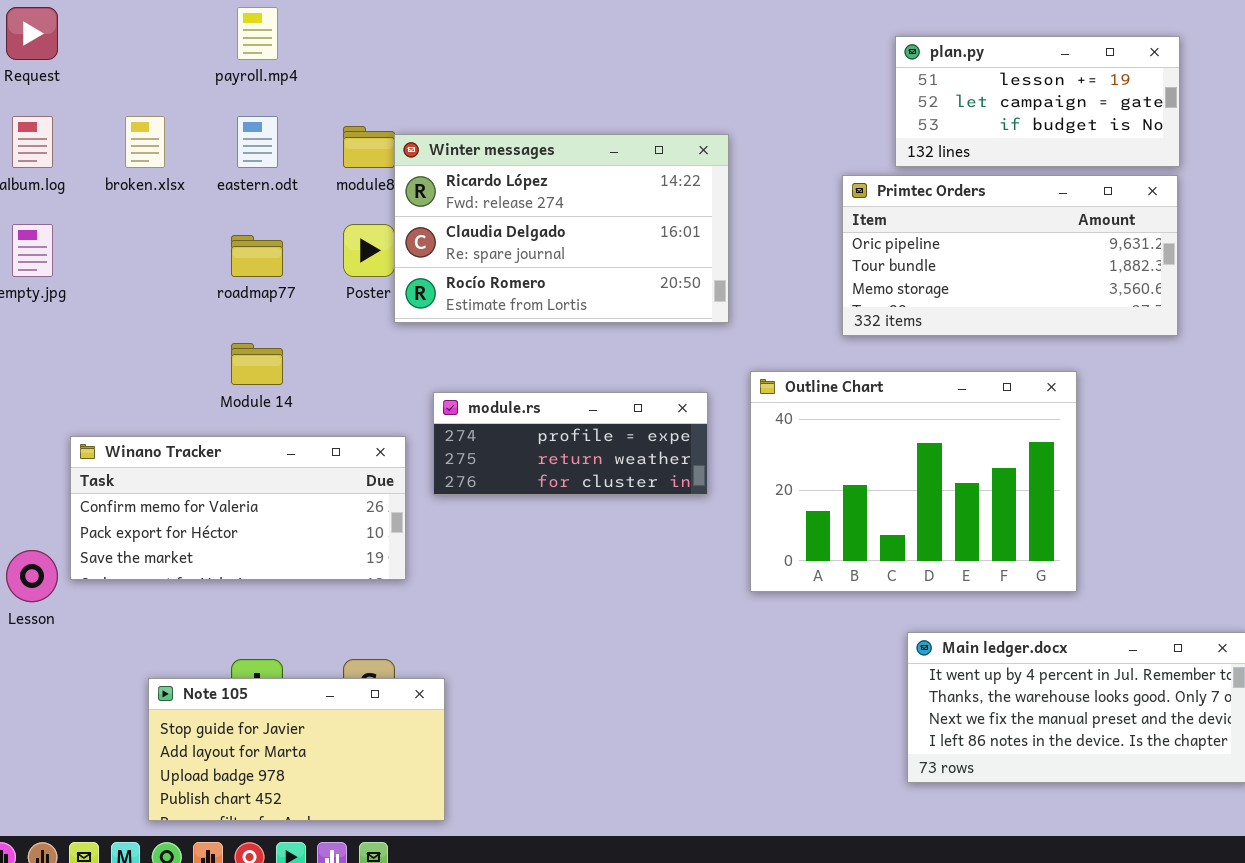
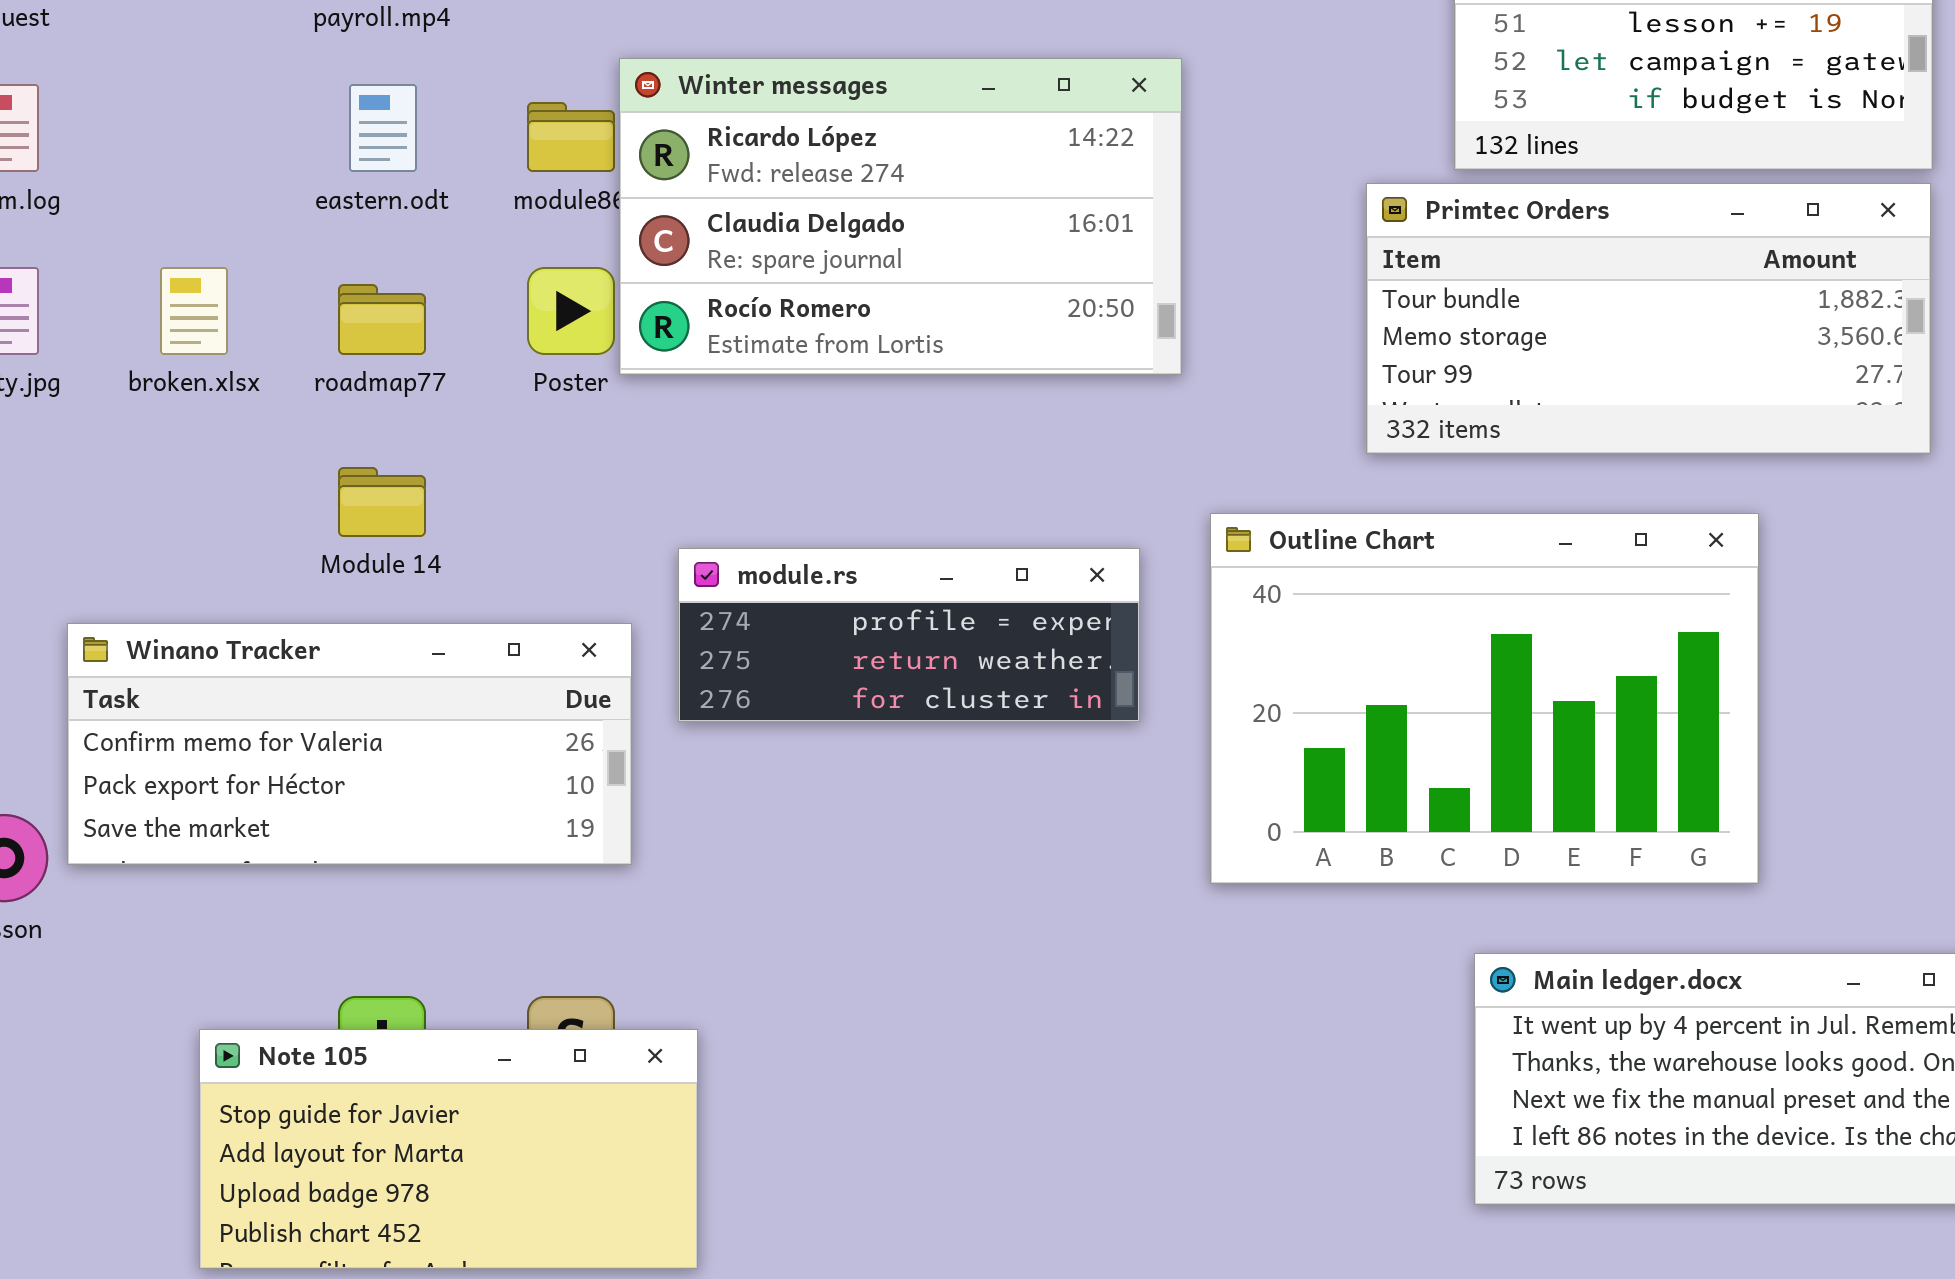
broken.xlsx: [125,116,165,168] -> [160,267,228,355], moved
Winter messages: [394,134,729,323] -> [619,58,1182,375], moved
Primtec Orders: [842,175,1178,336] -> [1366,183,1931,454], scrolled down 1 row

